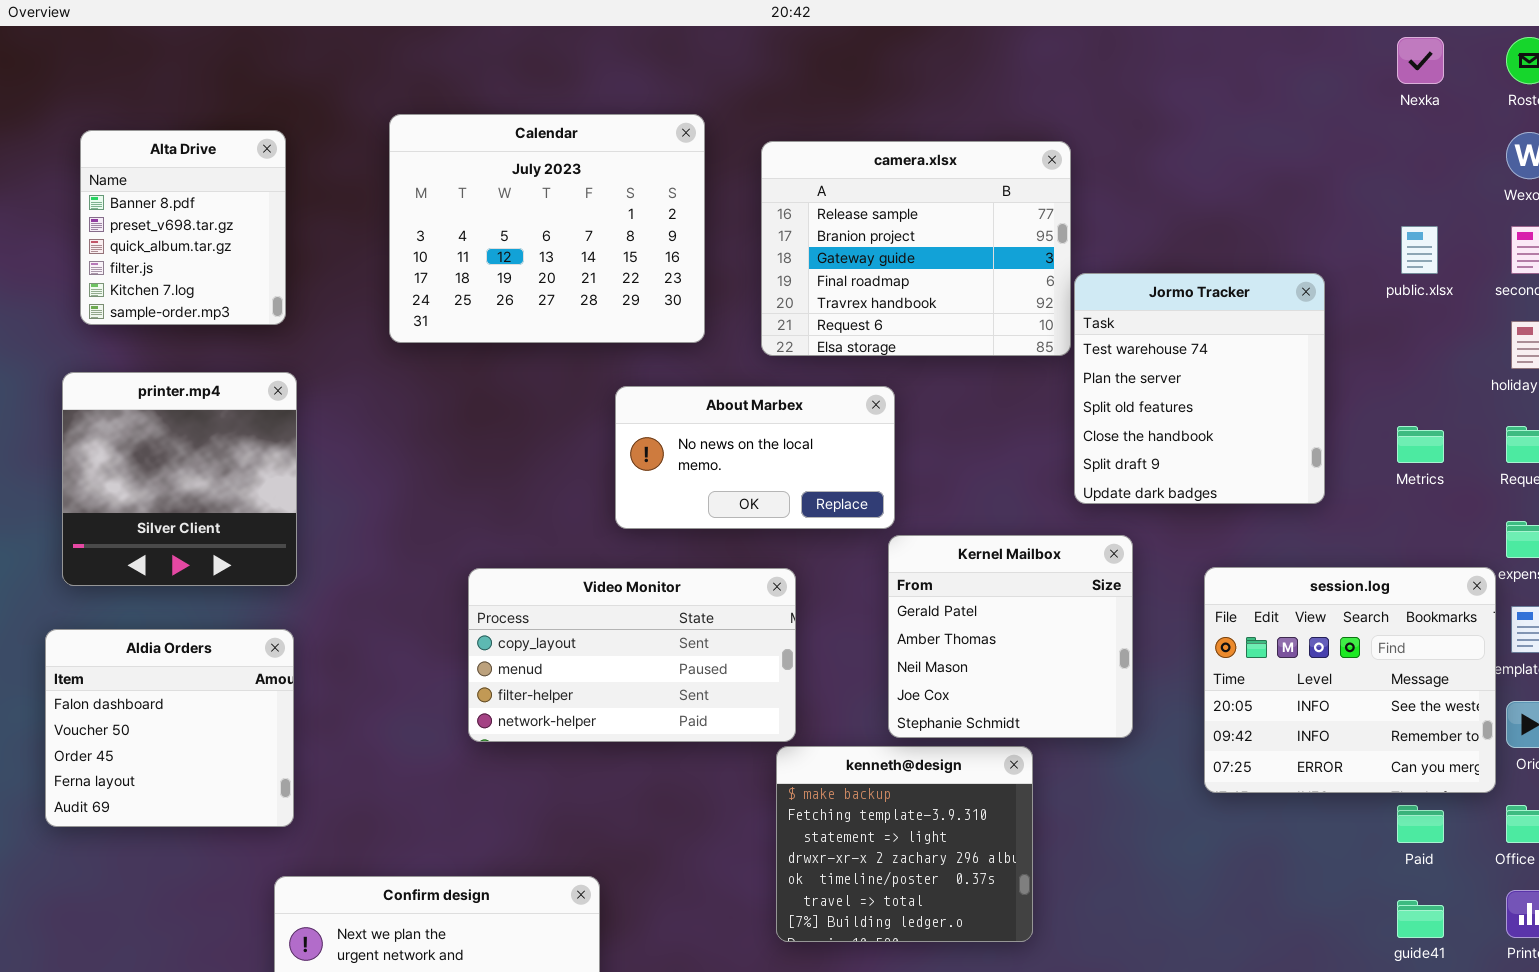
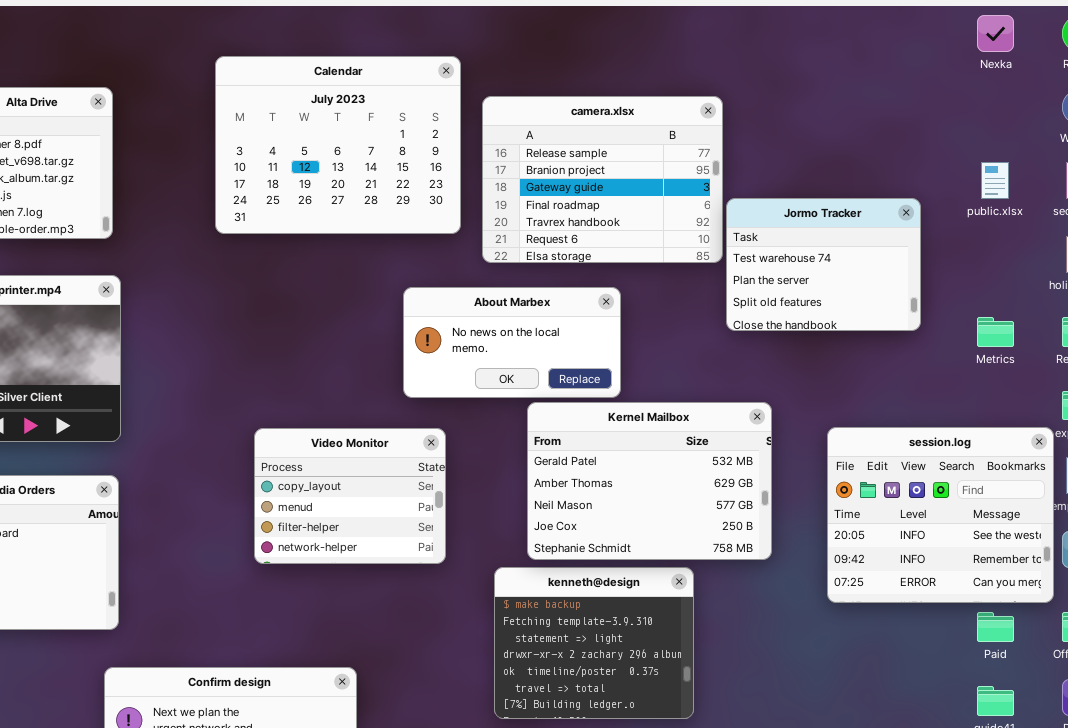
Calendar: [389,114,705,343] -> [215,56,461,234], moved
Jormo Tracker: [1074,273,1325,504] -> [726,198,921,331], resized
About Marbex: [615,386,895,529] -> [403,287,621,398], moved
Kernel Mailbox: [888,535,1133,738] -> [527,402,772,560], resized
Video Monitor: [468,568,796,742] -> [254,428,446,564], resized

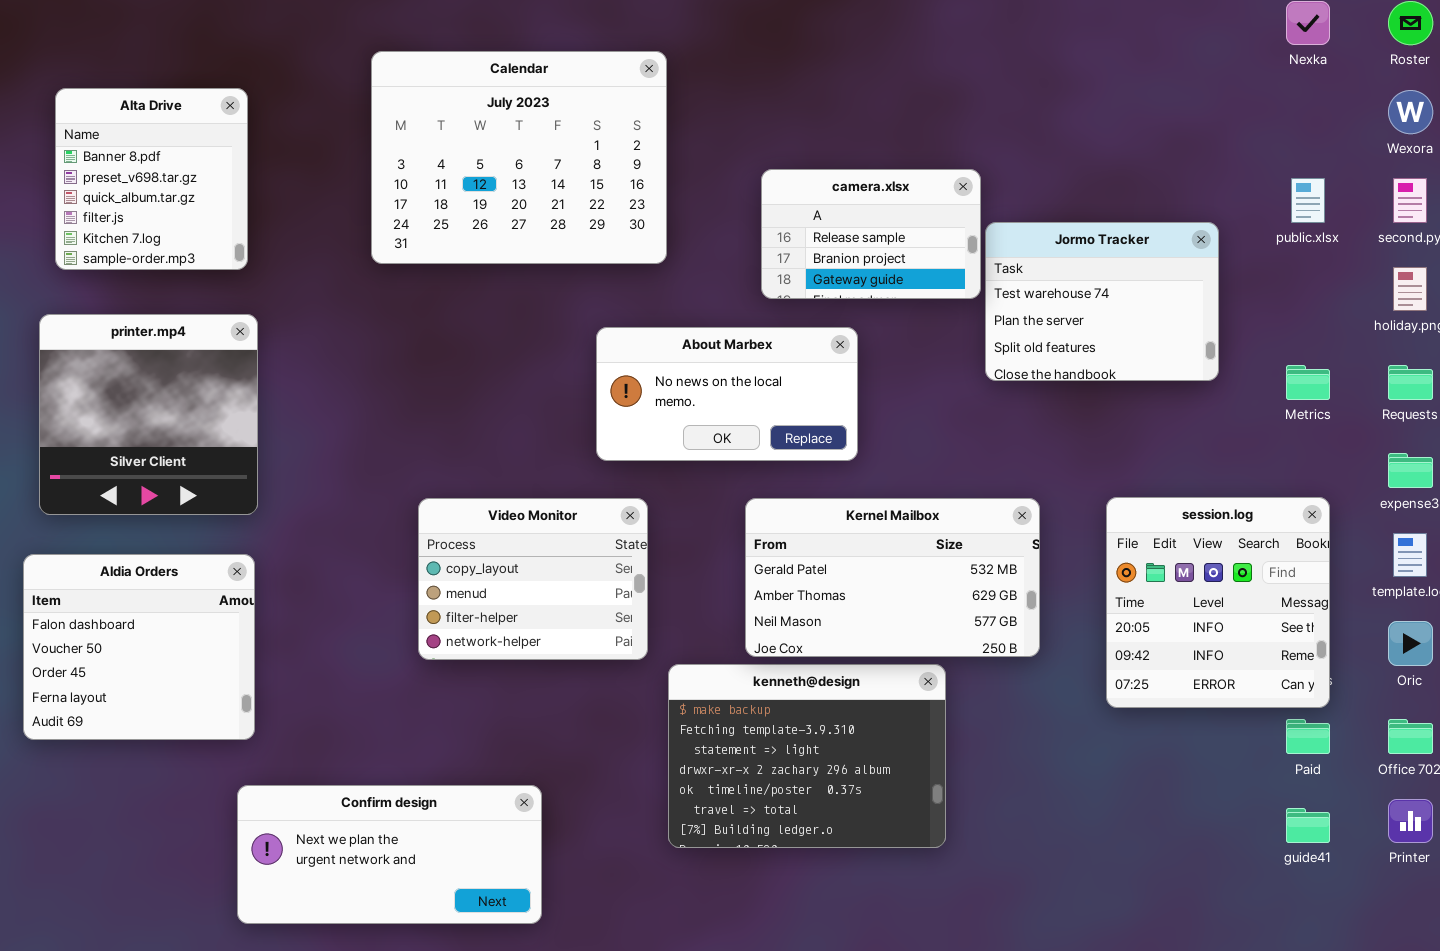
camera.xlsx: [482,96,723,263] -> [761,169,981,299], resized
Kernel Mailbox: [527,402,772,560] -> [745,498,1040,657], resized
session.log: [827,427,1054,603] -> [1106,497,1330,708], resized
kenneth@design: [494,567,694,719] -> [668,664,946,848], resized

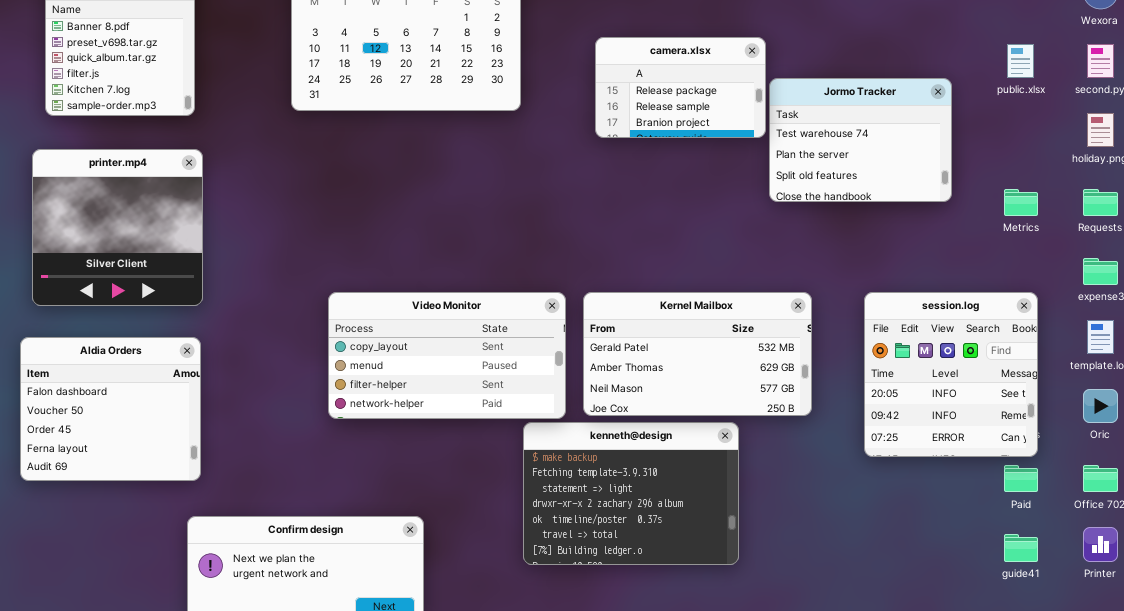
camera.xlsx: [761,169,981,299] -> [595,37,766,138], scrolled up 1 row
About Marbex: [596,327,858,461] -> none, closed
Video Monitor: [418,498,648,660] -> [328,292,566,419], resized

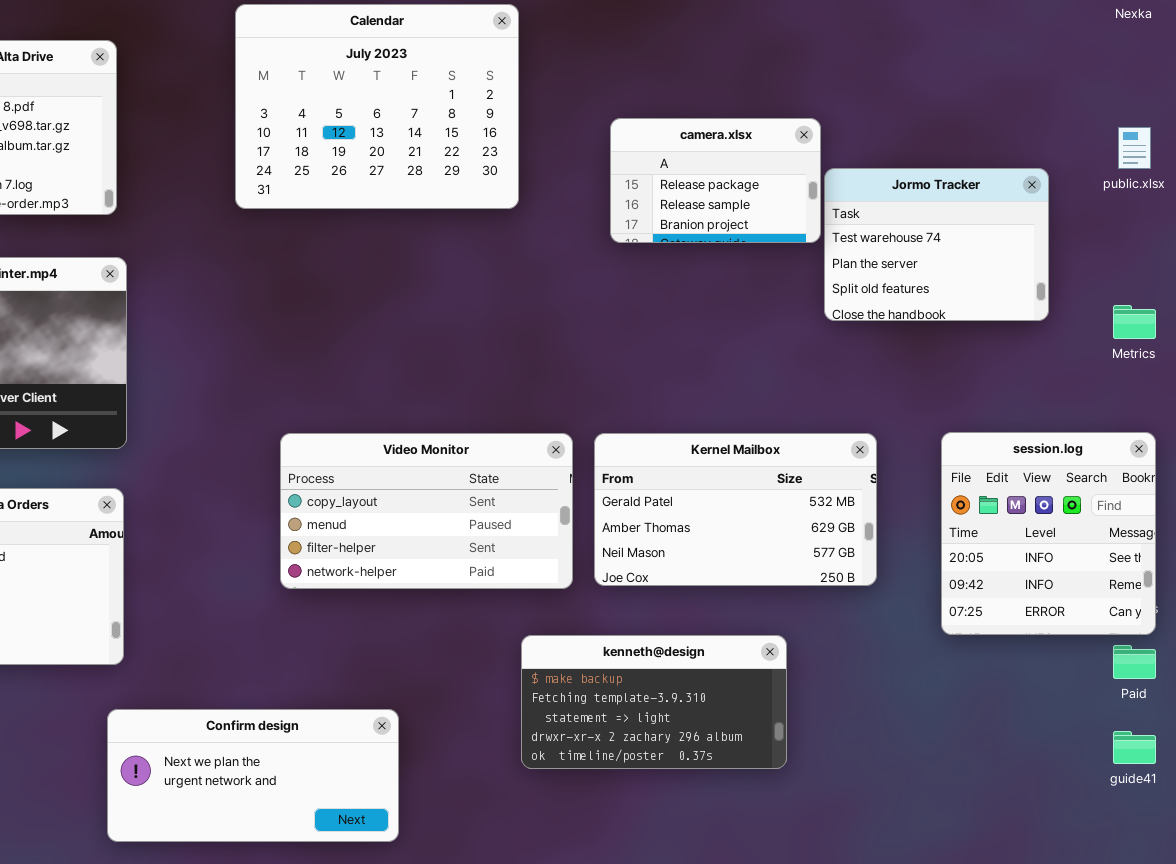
kenneth@design: [523,422,739,565] -> [521,635,787,769], resized

